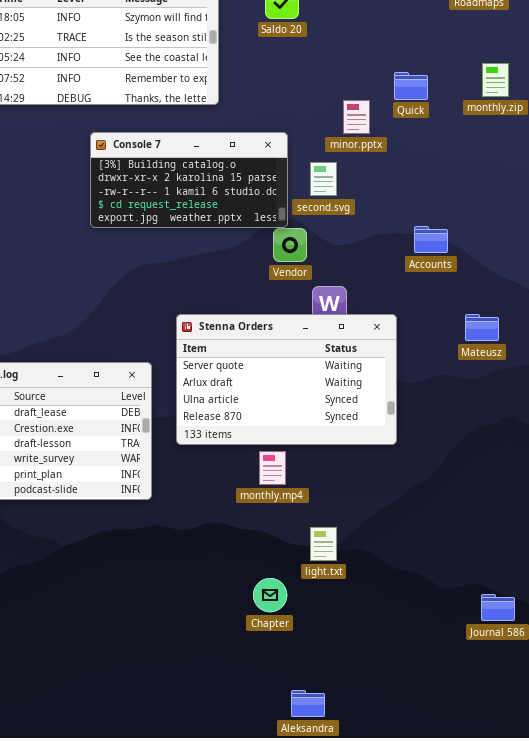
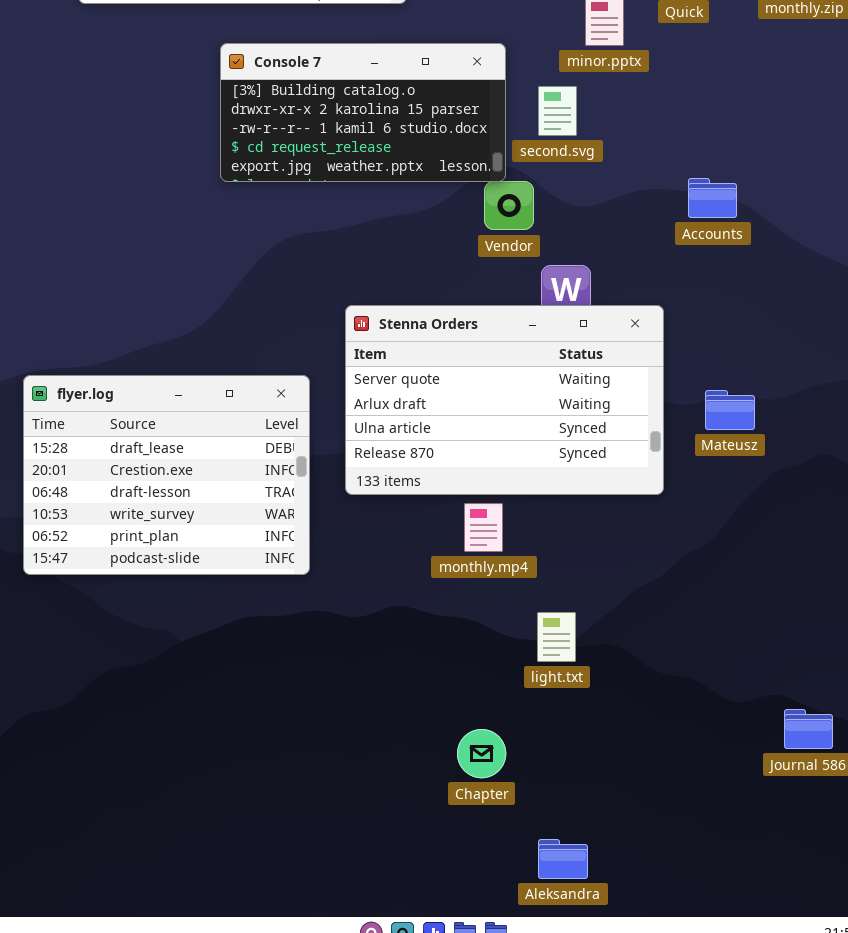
Mateusz: [465,314,499,341] -> [705,390,755,430], moved
Chapter: [253,578,287,612] -> [457,729,506,778], moved
Aleksandra: [291,690,325,717] -> [538,839,588,879], moved

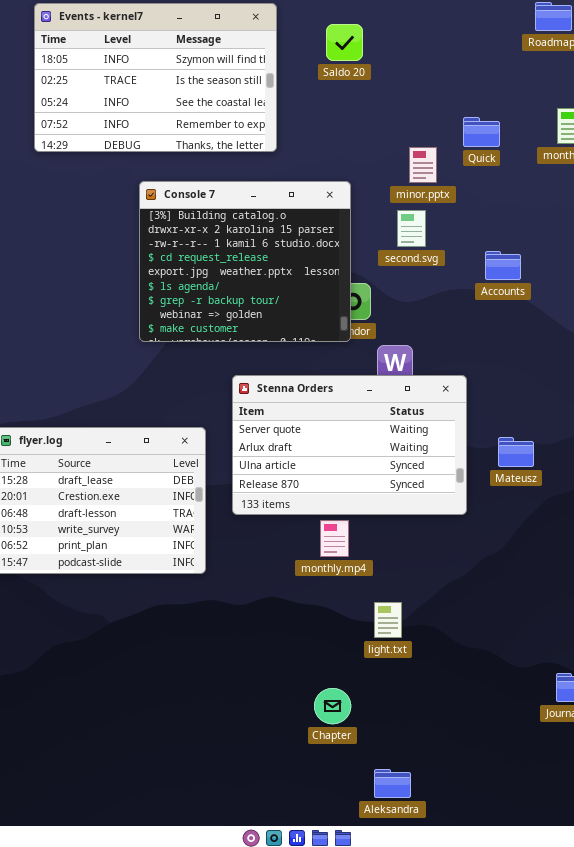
Console 7: [220,43,506,182] -> [139,181,351,342], resized
second.svg: [538,86,577,136] -> [397,210,426,247], moved
Accounts: [688,178,737,218] -> [485,251,521,280], moved

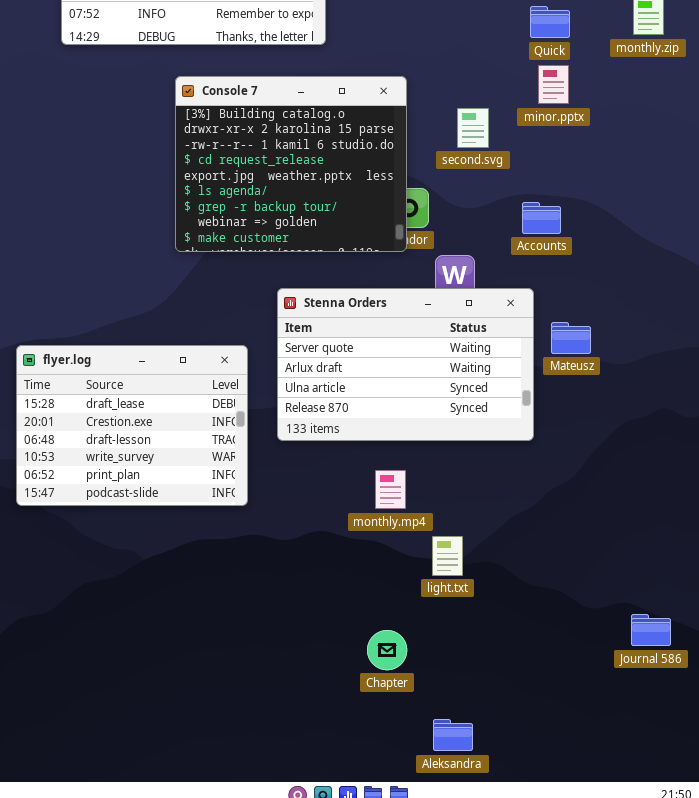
minor.pptx: [409,147,437,183] -> [538,65,569,104], moved
Accounts: [485,251,521,280] -> [522,202,561,234], moved
Mateusz: [498,437,534,467] -> [551,322,591,354], moved
monthly.mp4: [320,520,349,557] -> [375,470,406,509], moved

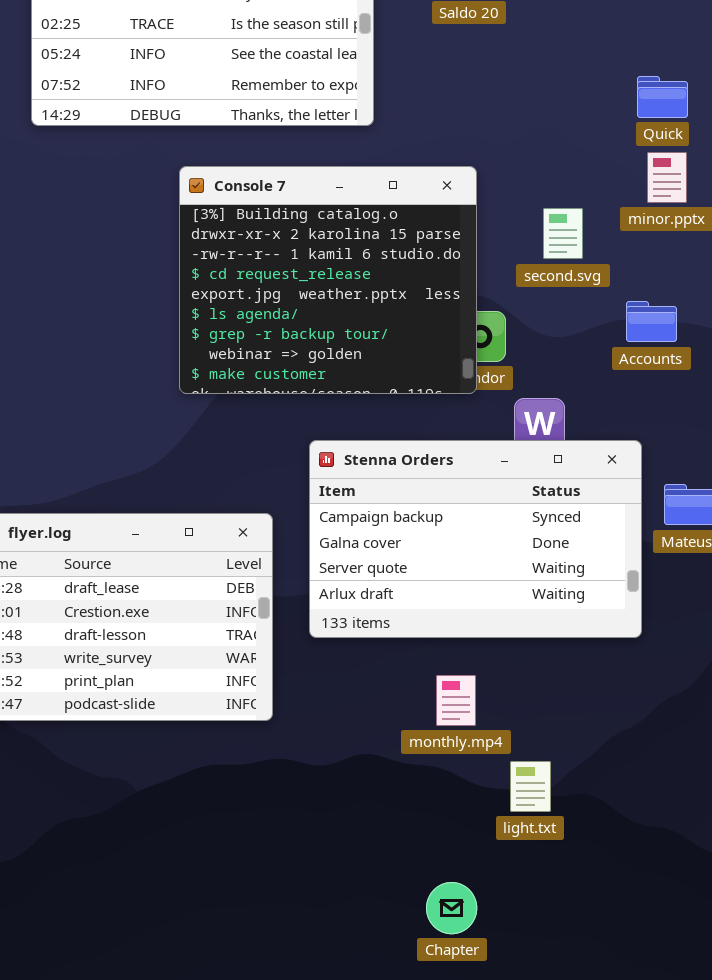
Accounts: [522,202,561,234] -> [626,301,677,342], moved
Stenna Orders: [277,288,534,441] -> [309,440,642,638], scrolled up 2 rows

